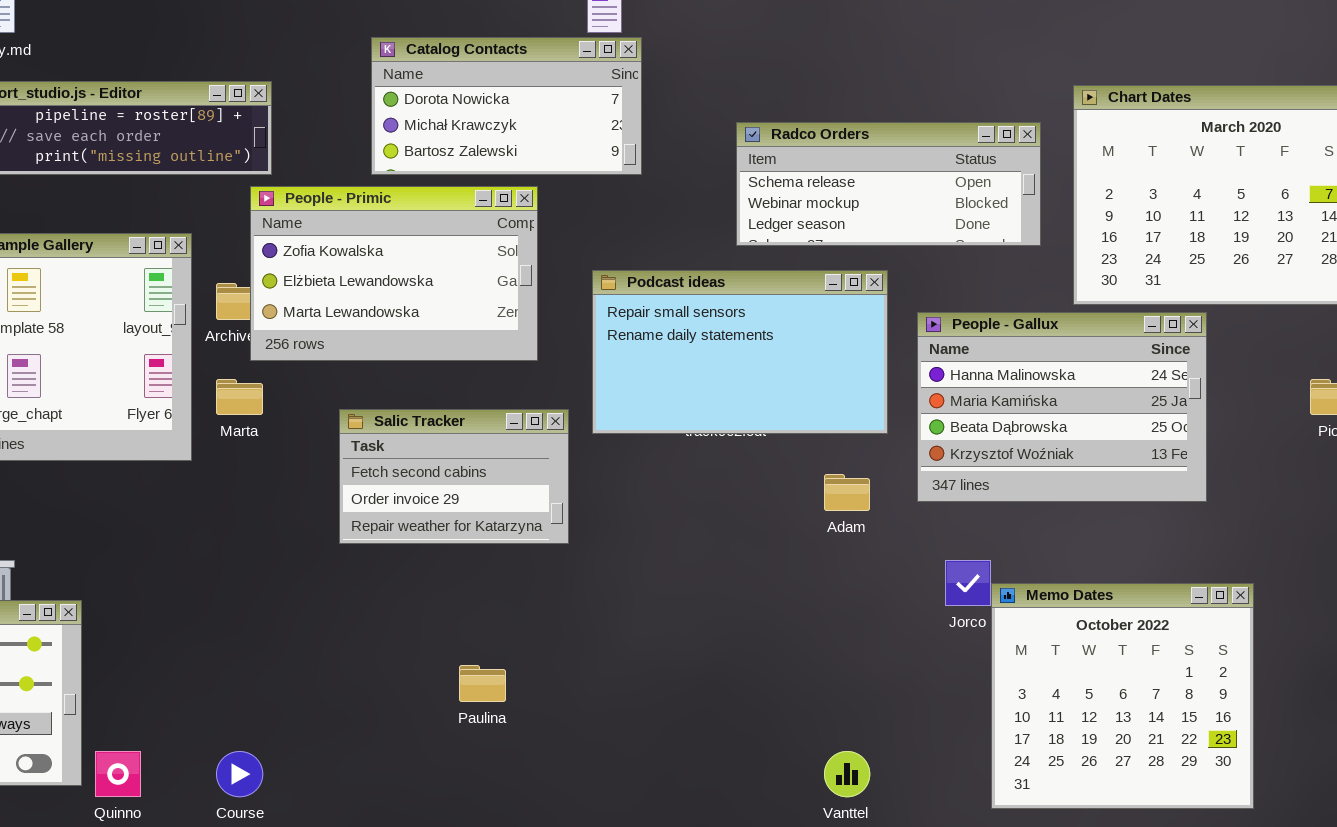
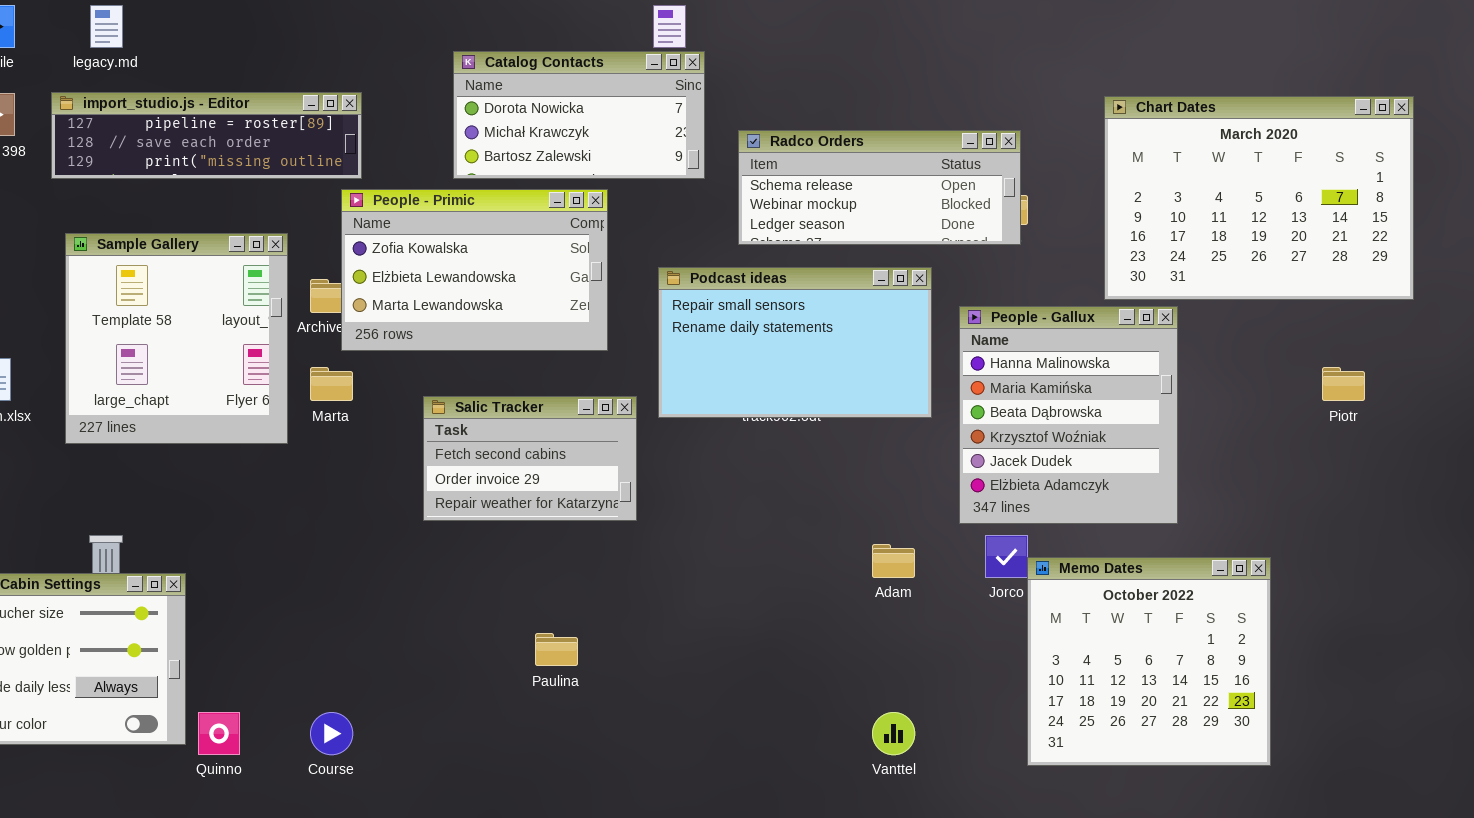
Radco Orders: [736,122,1041,246] -> [738,130,1021,245], moved
People - Gallux: [917,312,1207,502] -> [959,306,1178,524], resized
Adam: [824,474,870,511] -> [872,544,915,578], moved

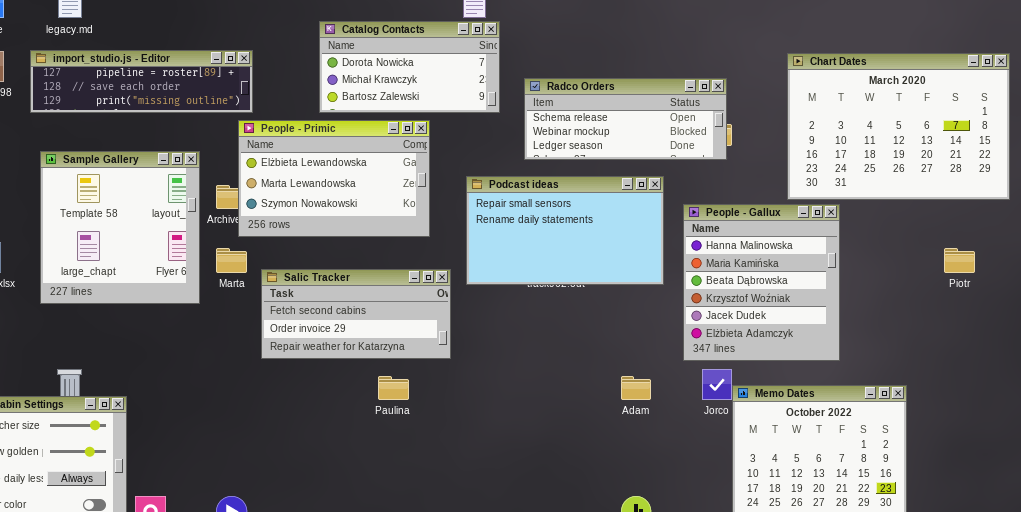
People - Primic: [341,189,608,351] -> [238,120,430,237], scrolled down 1 row
Salic Tracker: [423,396,637,521] -> [261,269,451,359], resized
Paulina: [535,633,578,666] -> [378,376,409,400], moved

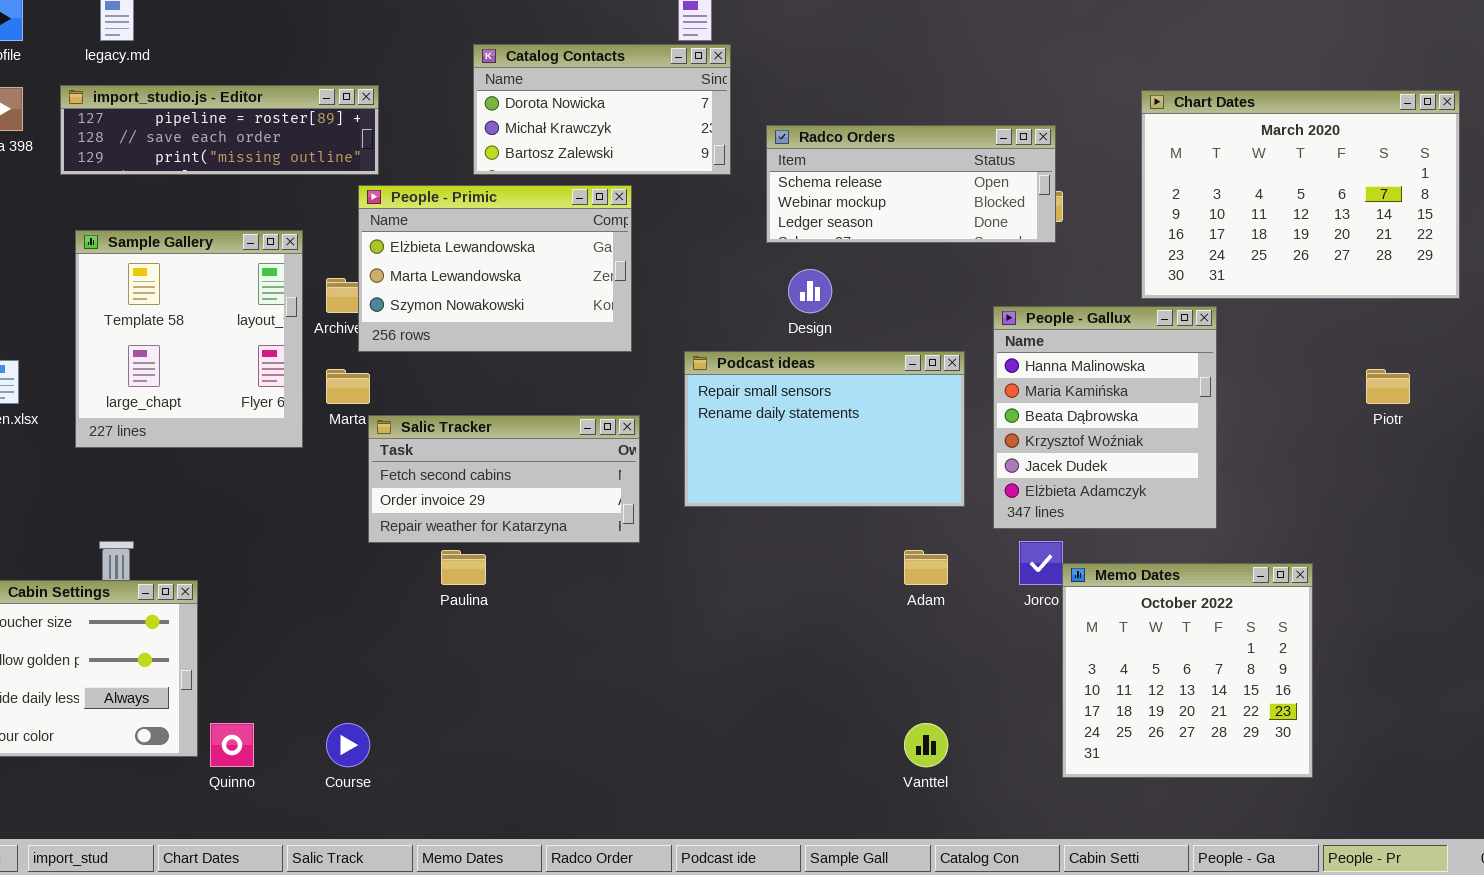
Podcast ideas: [466,176,664,285] -> [684,351,965,507], moved
Salic Tracker: [261,269,451,359] -> [368,415,640,543], moved
Paulina: [378,376,409,400] -> [441,550,486,585], moved

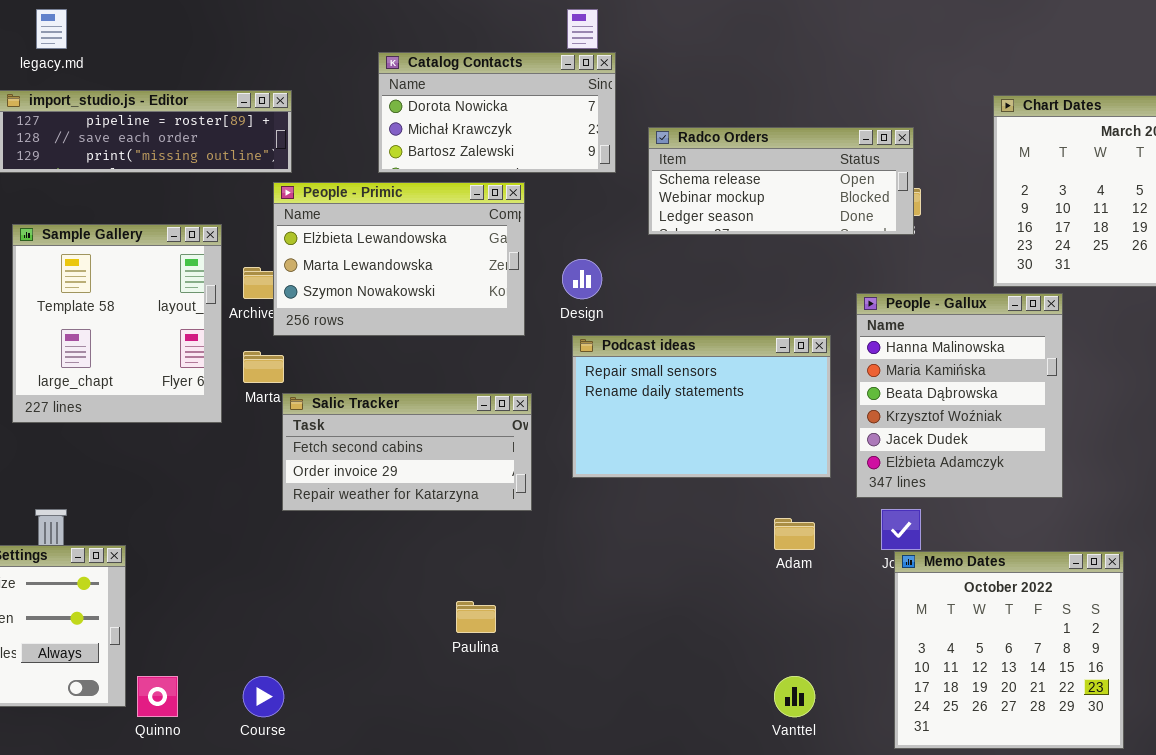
Design: [788,269,832,313] -> [562,259,602,299], moved
Paulina: [441,550,486,585] -> [456,601,496,633], moved
Memo Dates: [1062,563,1313,778] -> [894,551,1124,749], moved

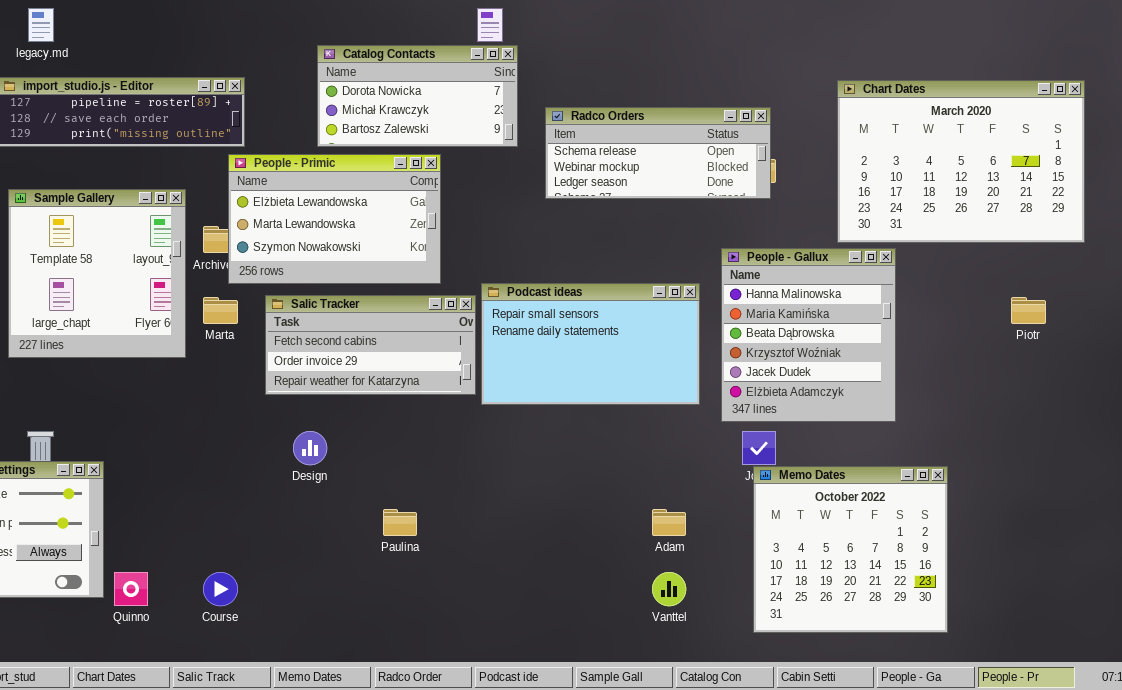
Design: [562,259,602,299] -> [293,431,327,465], moved
Salic Tracker: [282,393,532,511] -> [265,295,476,395], moved
Adam: [774,518,815,550] -> [652,509,686,536], moved

